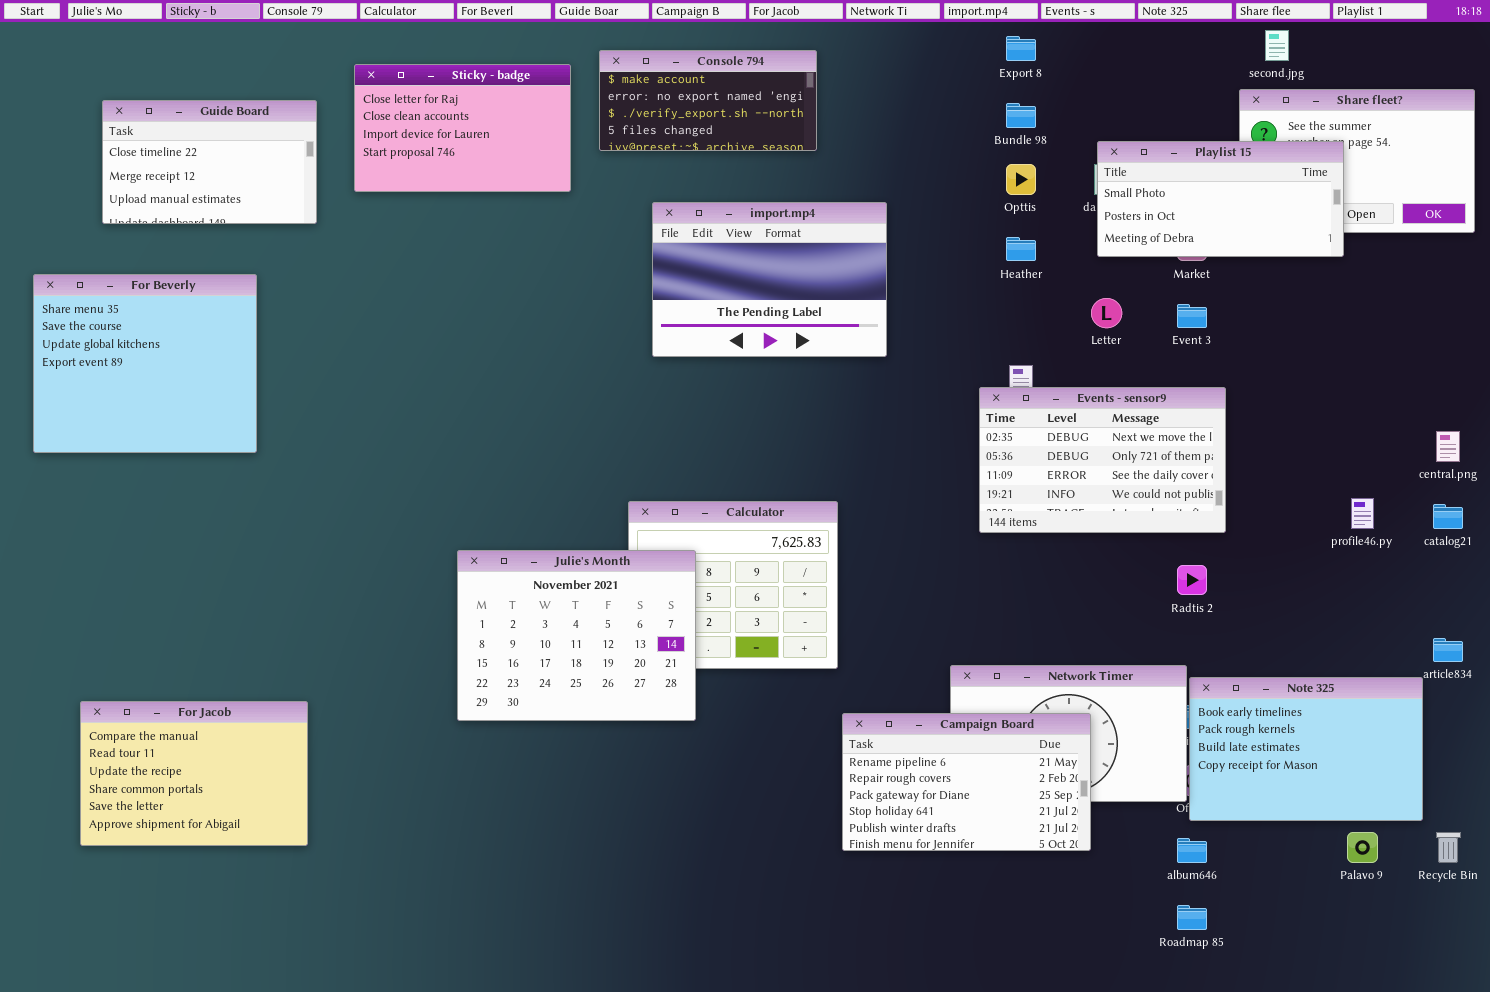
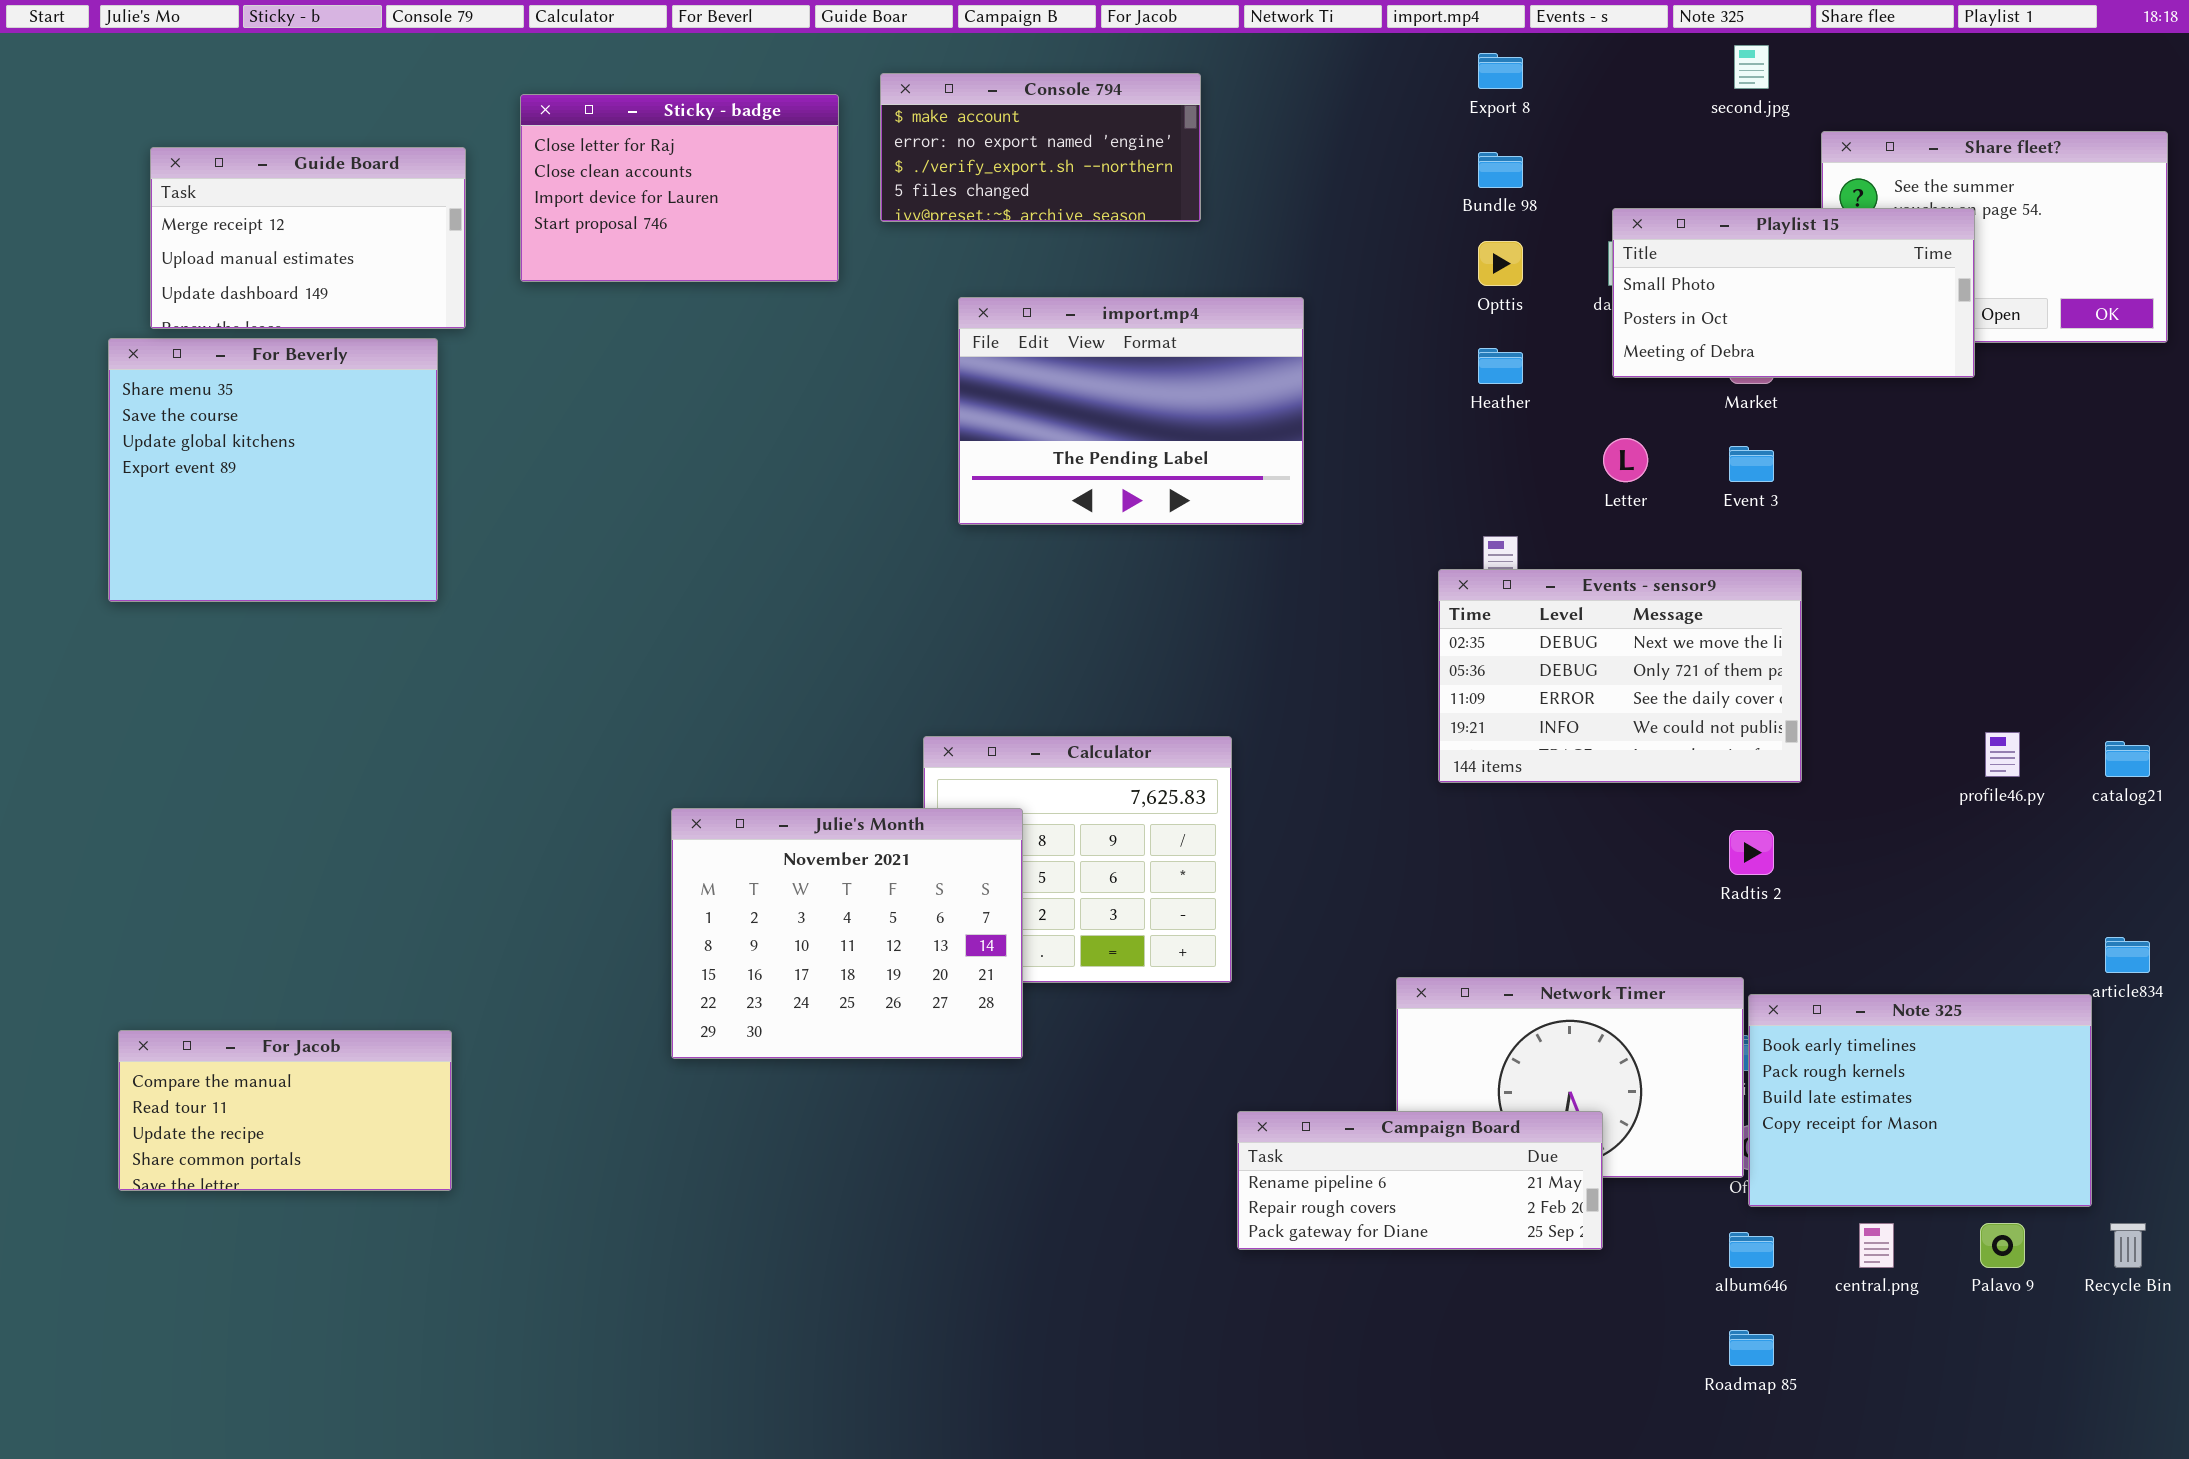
second.jpg: [1265,30,1289,61] -> [1734,45,1769,89], moved
Guide Board: [102,100,317,224] -> [150,147,466,329], scrolled down 1 row
For Beverly: [33,274,257,453] -> [108,338,438,602], moved
central.png: [1436,431,1460,462] -> [1859,1223,1894,1268], moved
For Jacob: [80,701,308,846] -> [118,1030,452,1191], resized
Campaign Board: [842,713,1091,851] -> [1237,1111,1603,1250], resized

